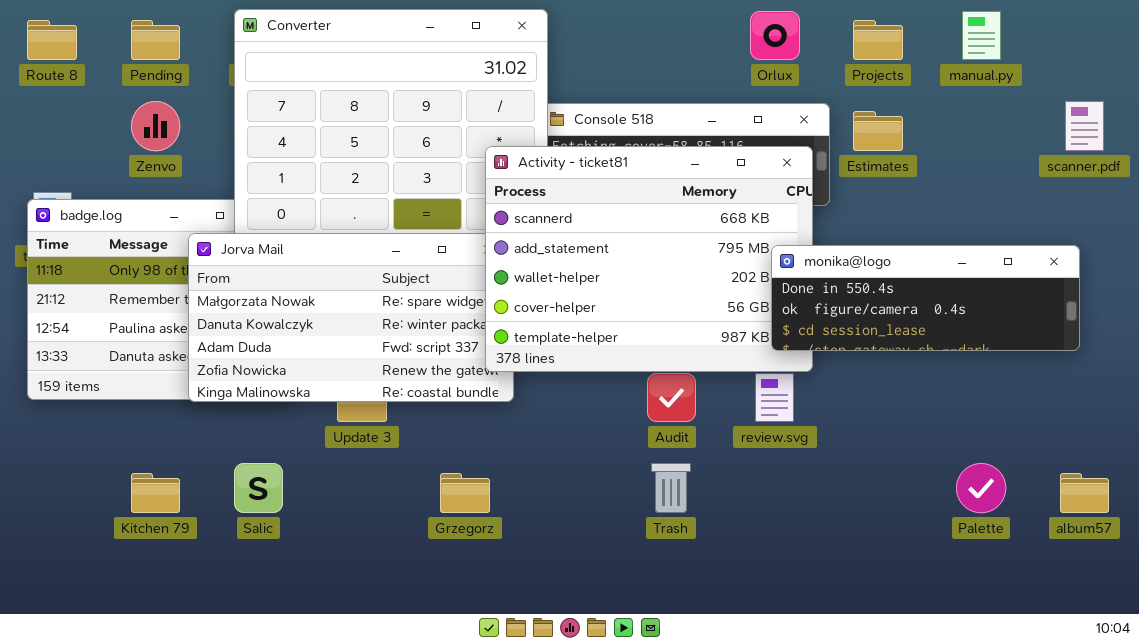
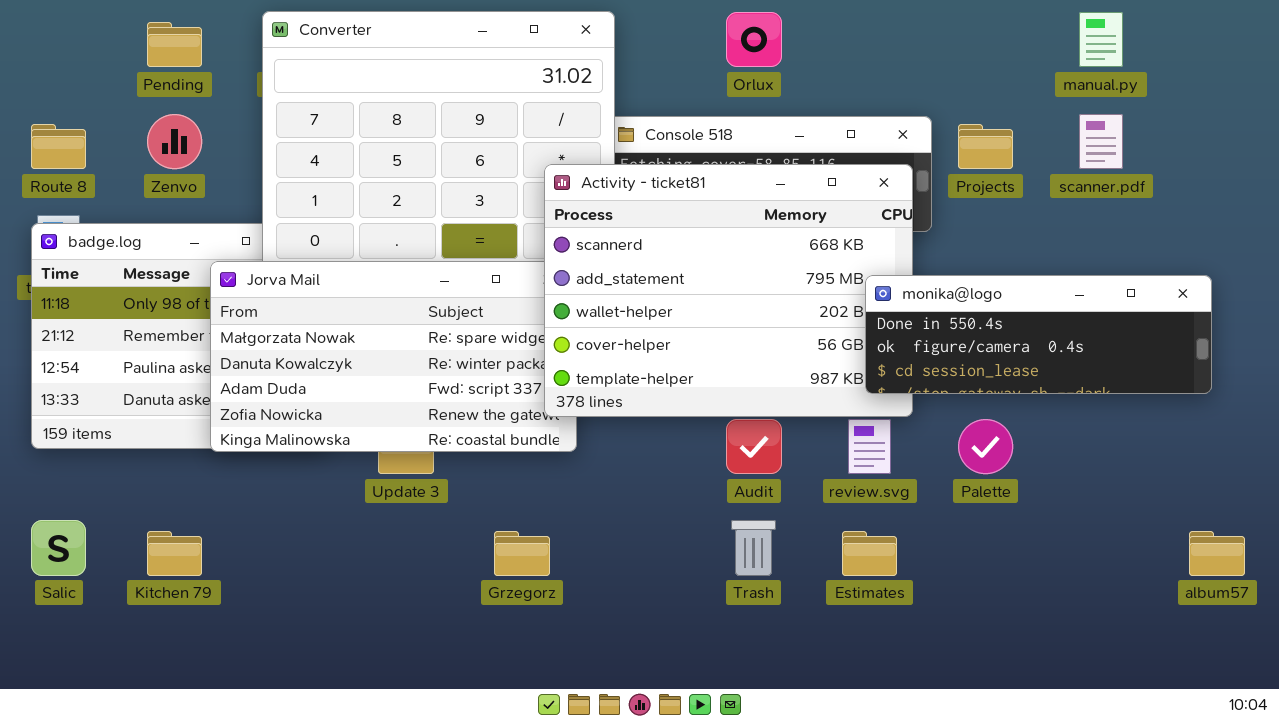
Orlux: [750,11,800,60] -> [726,12,782,67], moved
Route 8: [27,20,77,60] -> [31,124,86,169], moved
Projects: [853,20,903,60] -> [958,124,1013,169], moved
scanner.pdf: [1065,101,1104,151] -> [1079,114,1123,169], moved
Estimates: [853,111,903,151] -> [842,531,897,576], moved
Salic: [234,463,283,513] -> [31,520,86,576], moved
Palette: [956,463,1006,513] -> [958,419,1013,474], moved

